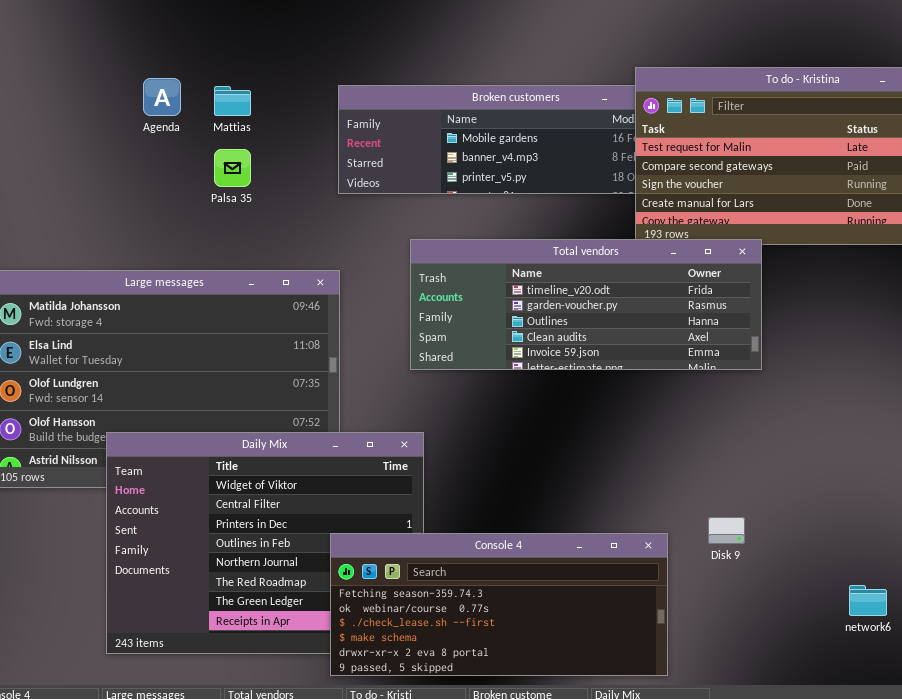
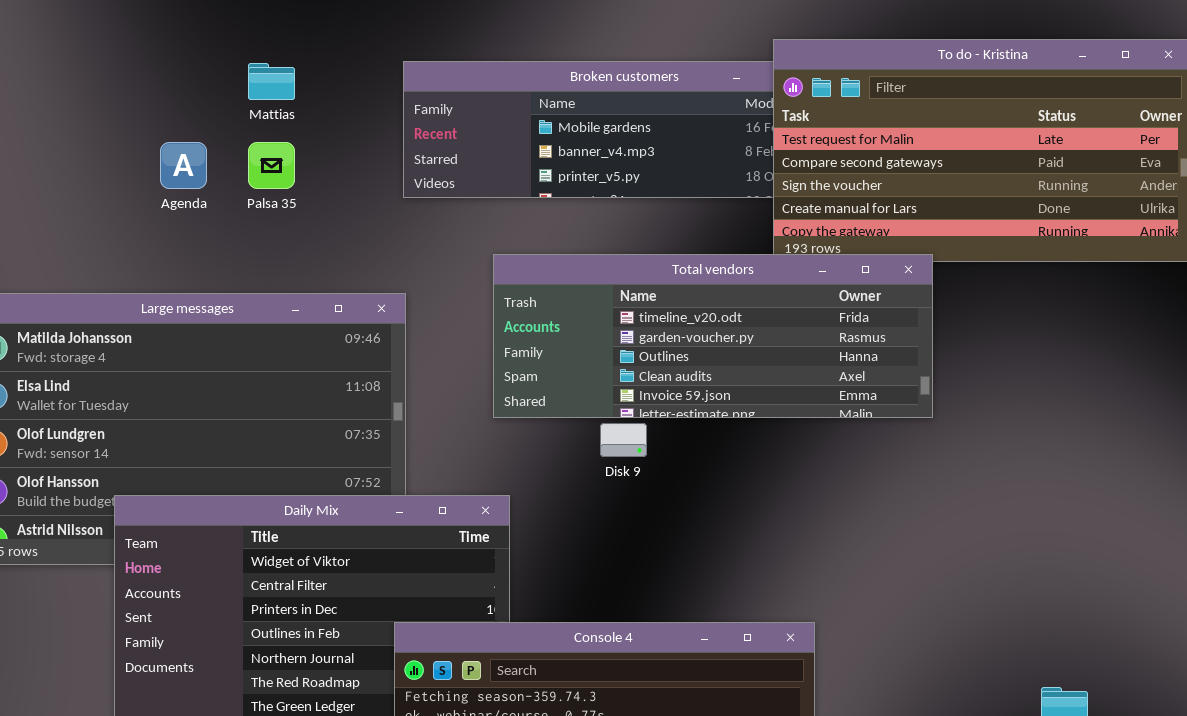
Agenda: [143,78,181,116] -> [160,142,207,189], moved
Disk 9: [708,517,745,544] -> [600,423,647,457], moved

